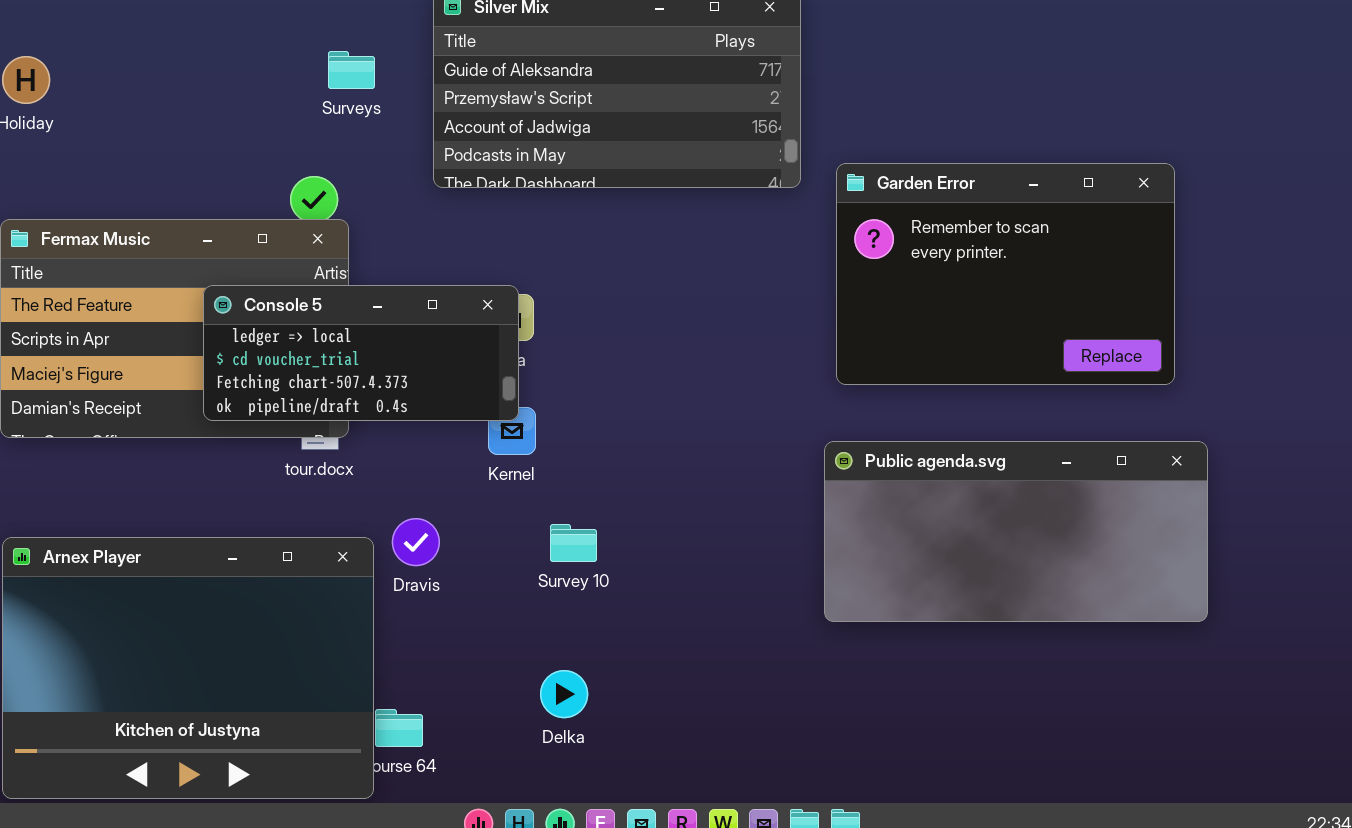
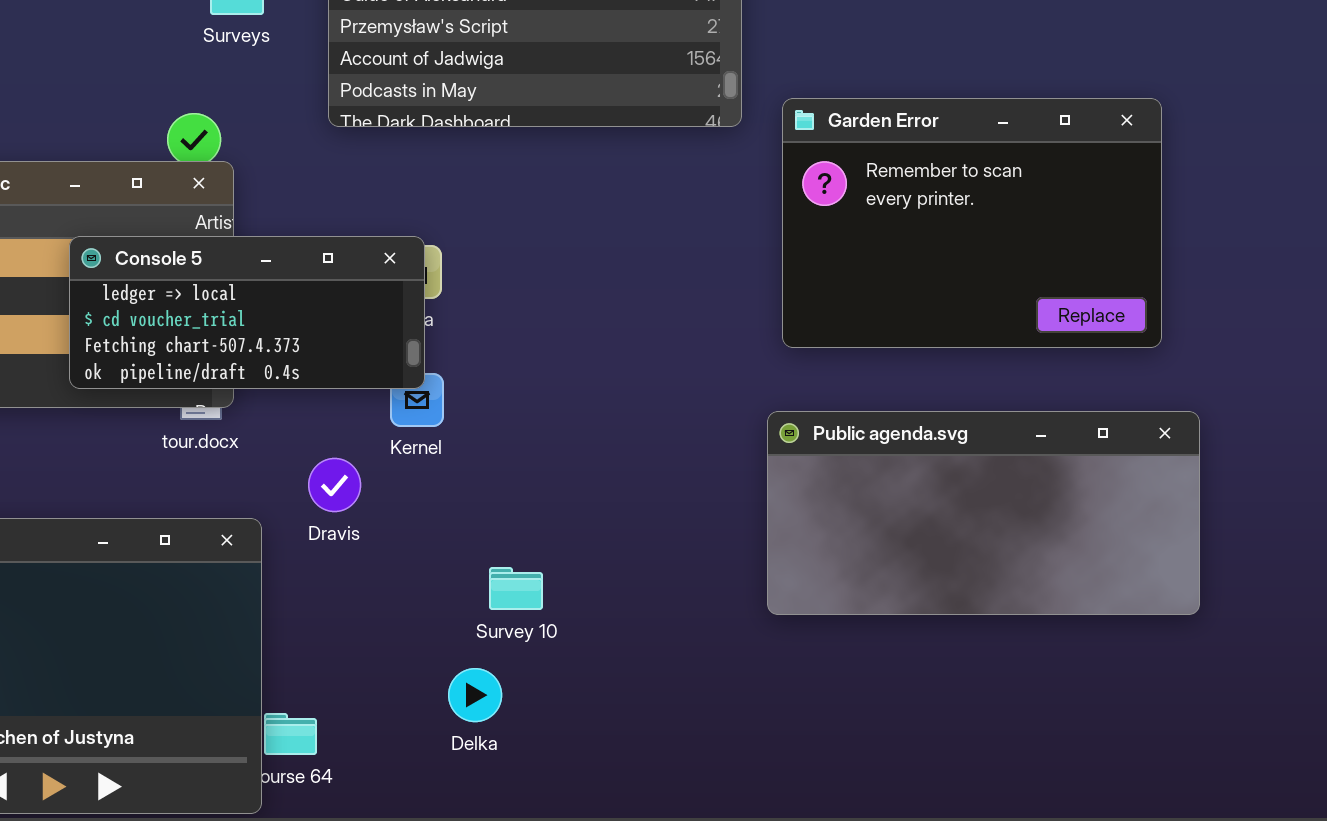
Dravis: [392,518,440,566] -> [308,458,361,512], moved
Survey 10: [550,524,597,562] -> [489,567,543,610], moved

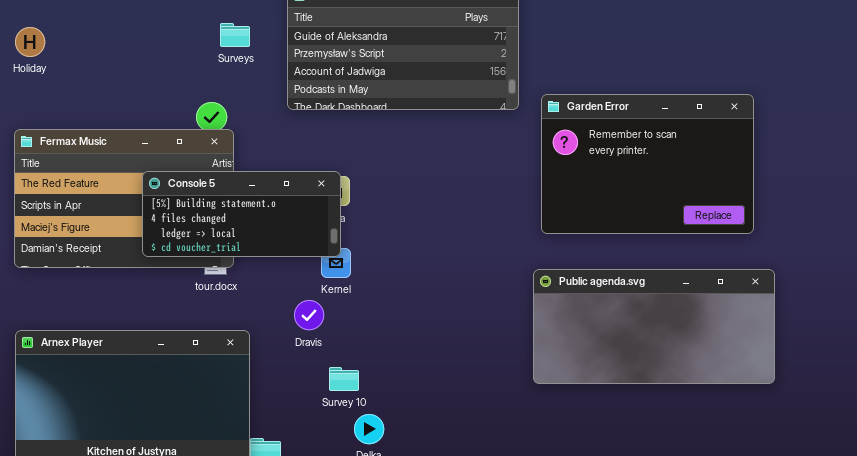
Console 5: [69,236,425,389] -> [142,171,341,257], scrolled up 2 rows
Dravis: [308,458,361,512] -> [294,300,324,330], moved
Survey 10: [489,567,543,610] -> [329,367,359,391], moved

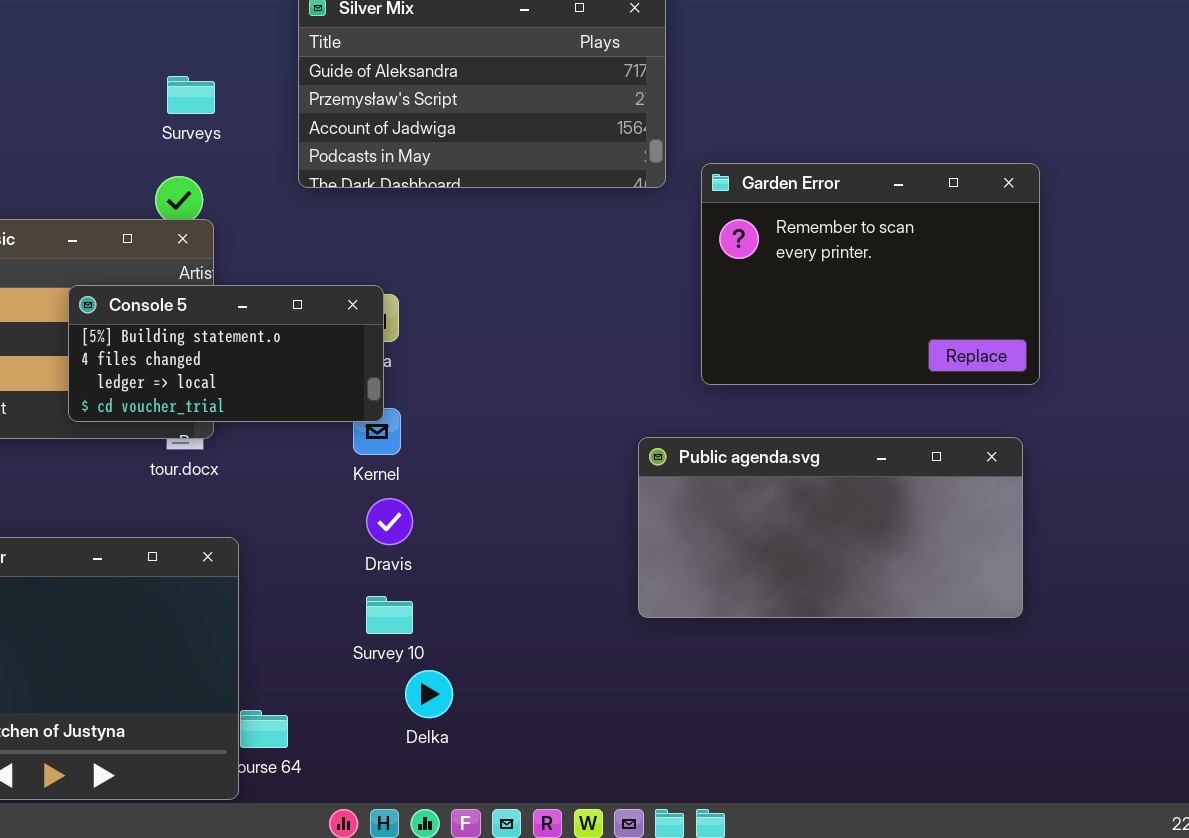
Surveys: [220,23,250,47] -> [167,76,215,114], moved
Public agenda.svg: [533,269,775,384] -> [638,437,1023,618], moved
Dravis: [294,300,324,330] -> [366,498,413,545], moved

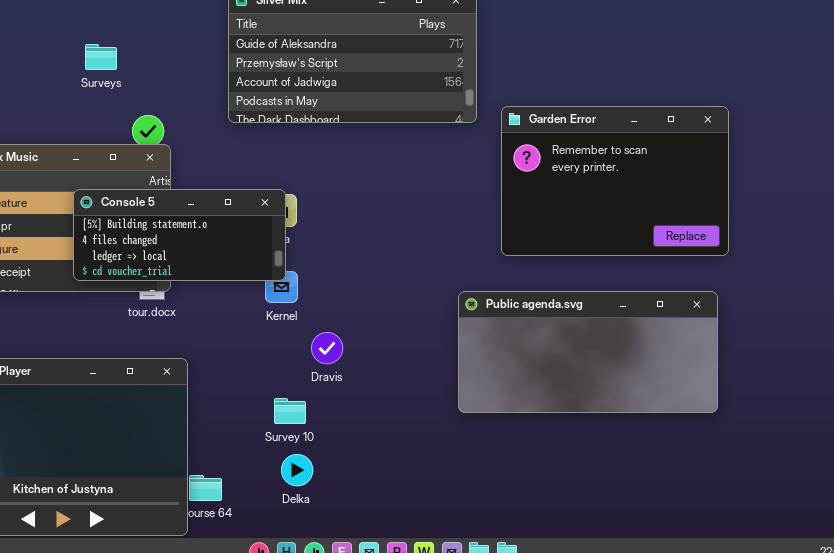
Surveys: [167,76,215,114] -> [85,44,117,70], moved
Dravis: [366,498,413,545] -> [311,332,343,364], moved
Delka: [405,670,453,718] -> [281,454,313,486], moved

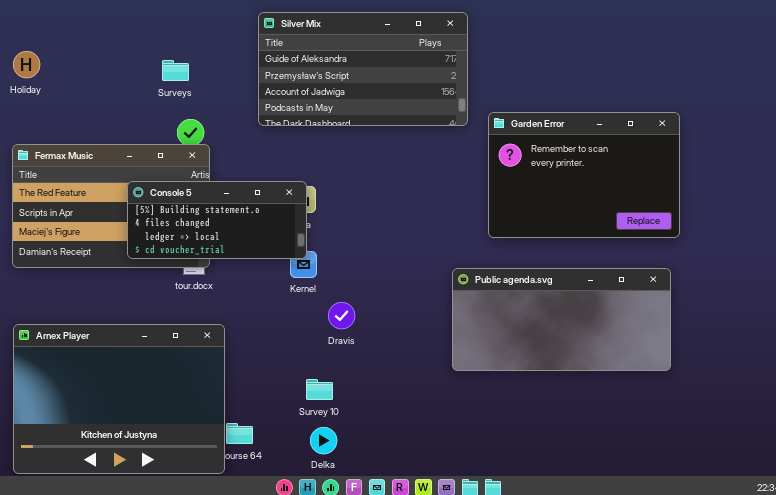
Surveys: [85,44,117,70] -> [162,60,189,81], moved
Survey 10: [274,398,306,424] -> [306,379,333,400], moved
Delka: [281,454,313,486] -> [310,427,337,454], moved

